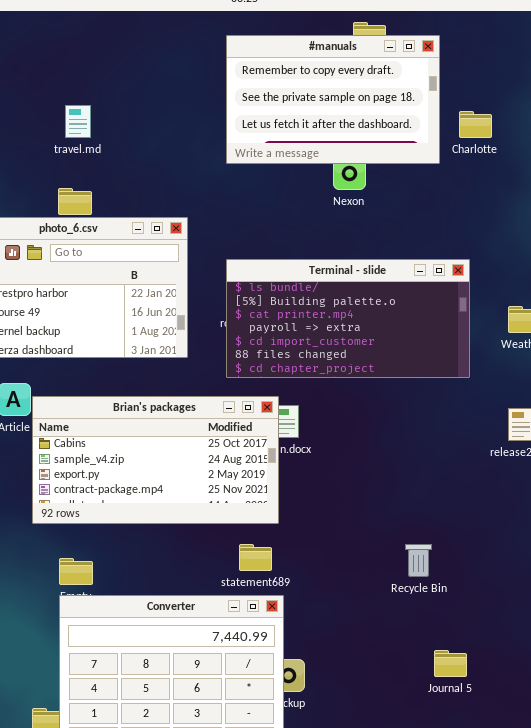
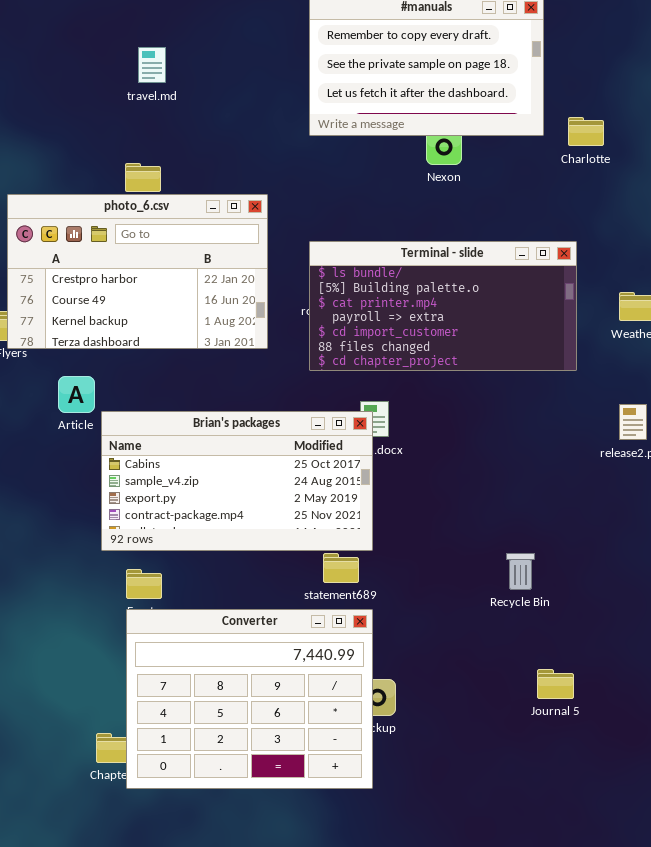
travel.md: [65,105,91,138] -> [138,47,166,83], moved
Charlotte: [459,111,492,138] -> [568,117,604,146], moved
Brian's packages: [32,396,279,524] -> [101,411,373,551], moved

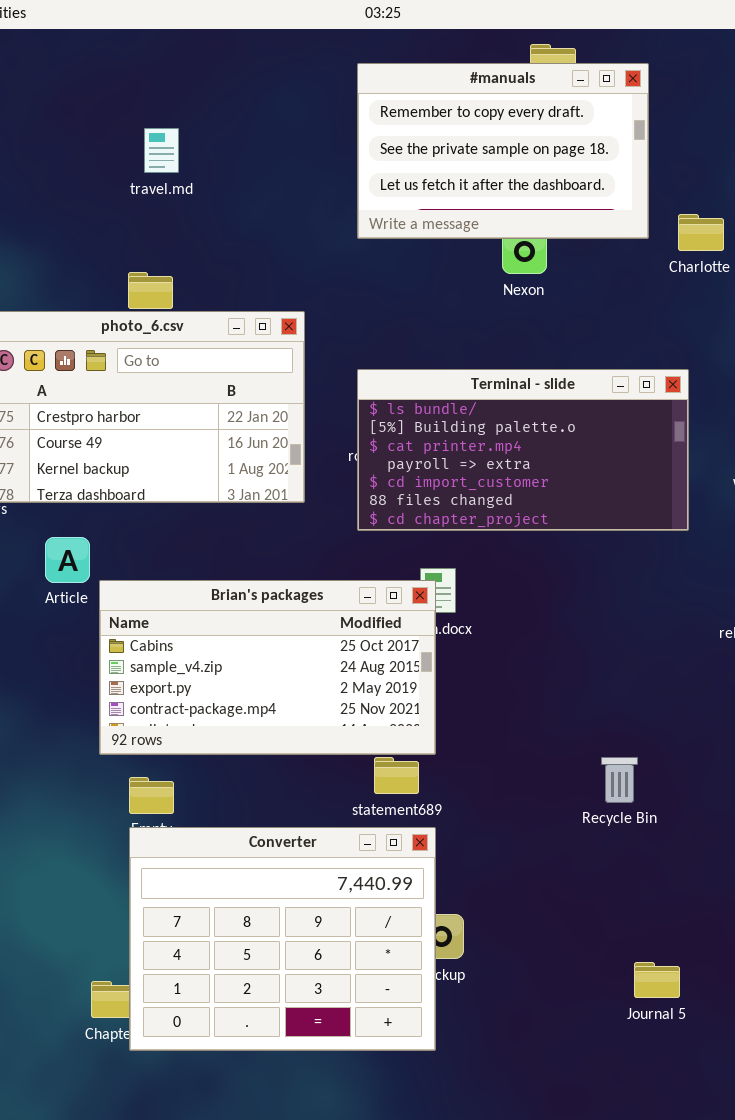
Journal 5: [537,669,574,699] -> [634,962,680,998], moved

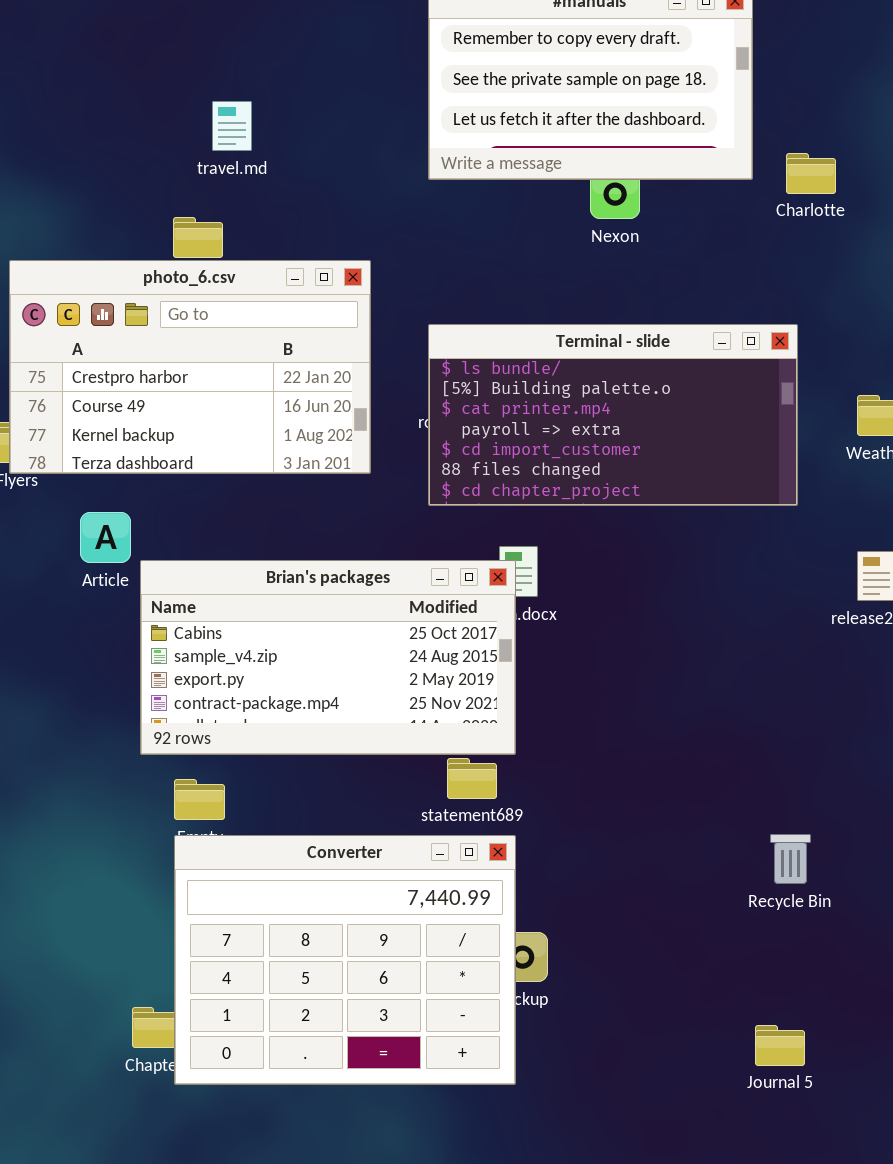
travel.md: [144,128,179,173] -> [212,101,252,151], moved
Recycle Bin: [601,757,638,803] -> [770,834,811,884], moved
Journal 5: [634,962,680,998] -> [755,1025,805,1066], moved

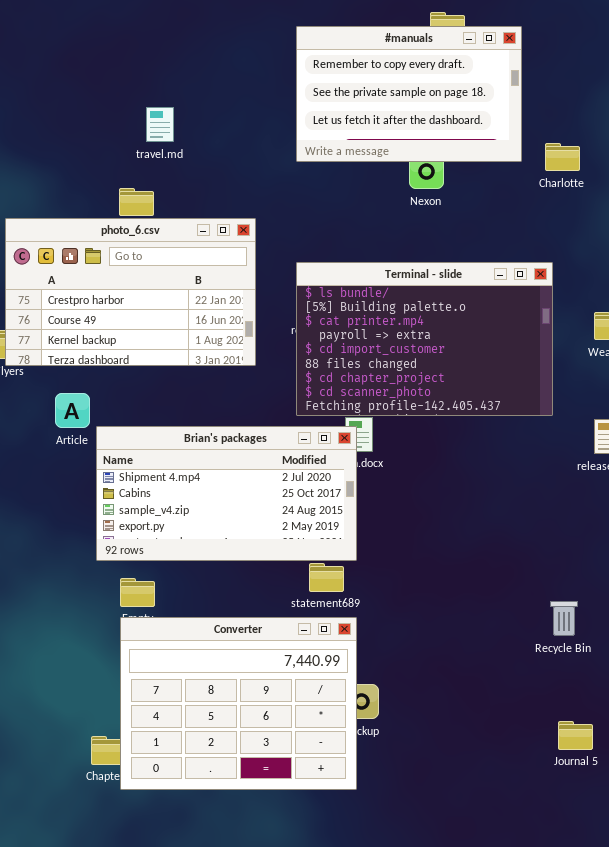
Terminal - slide: [428,324,798,506] -> [296,262,553,416], resized
Brian's packages: [140,560,516,755] -> [96,426,357,561], scrolled up 1 row
Recycle Bin: [770,834,811,884] -> [550,601,578,636], moved
Journal 5: [755,1025,805,1066] -> [558,721,593,750], moved

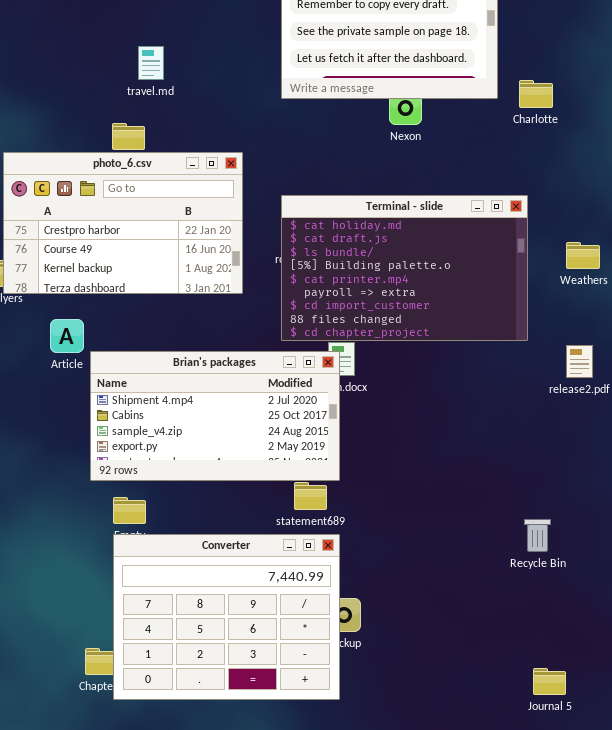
Terminal - slide: [296,262,553,416] -> [281,195,528,341], scrolled up 2 rows
Journal 5: [558,721,593,750] -> [533,668,566,695], moved

